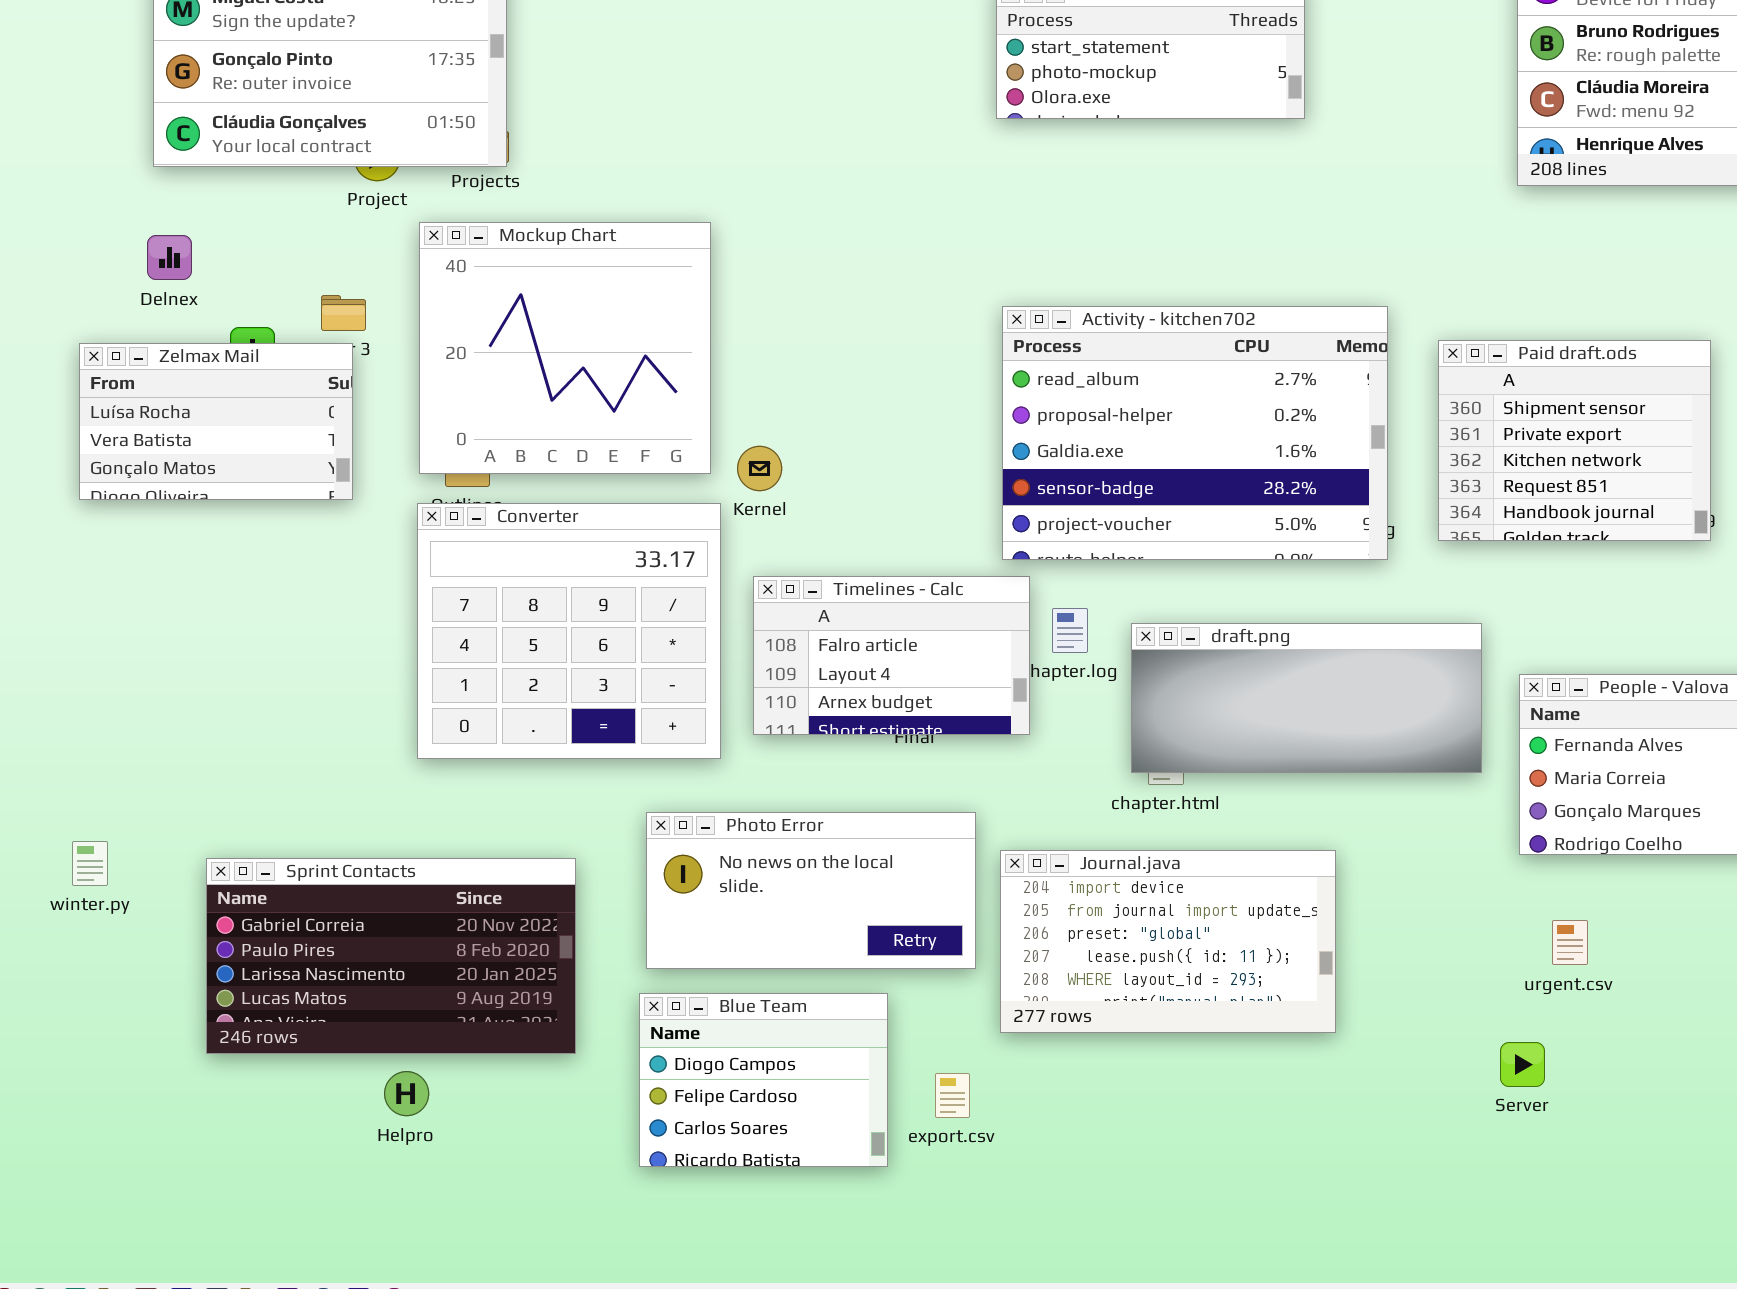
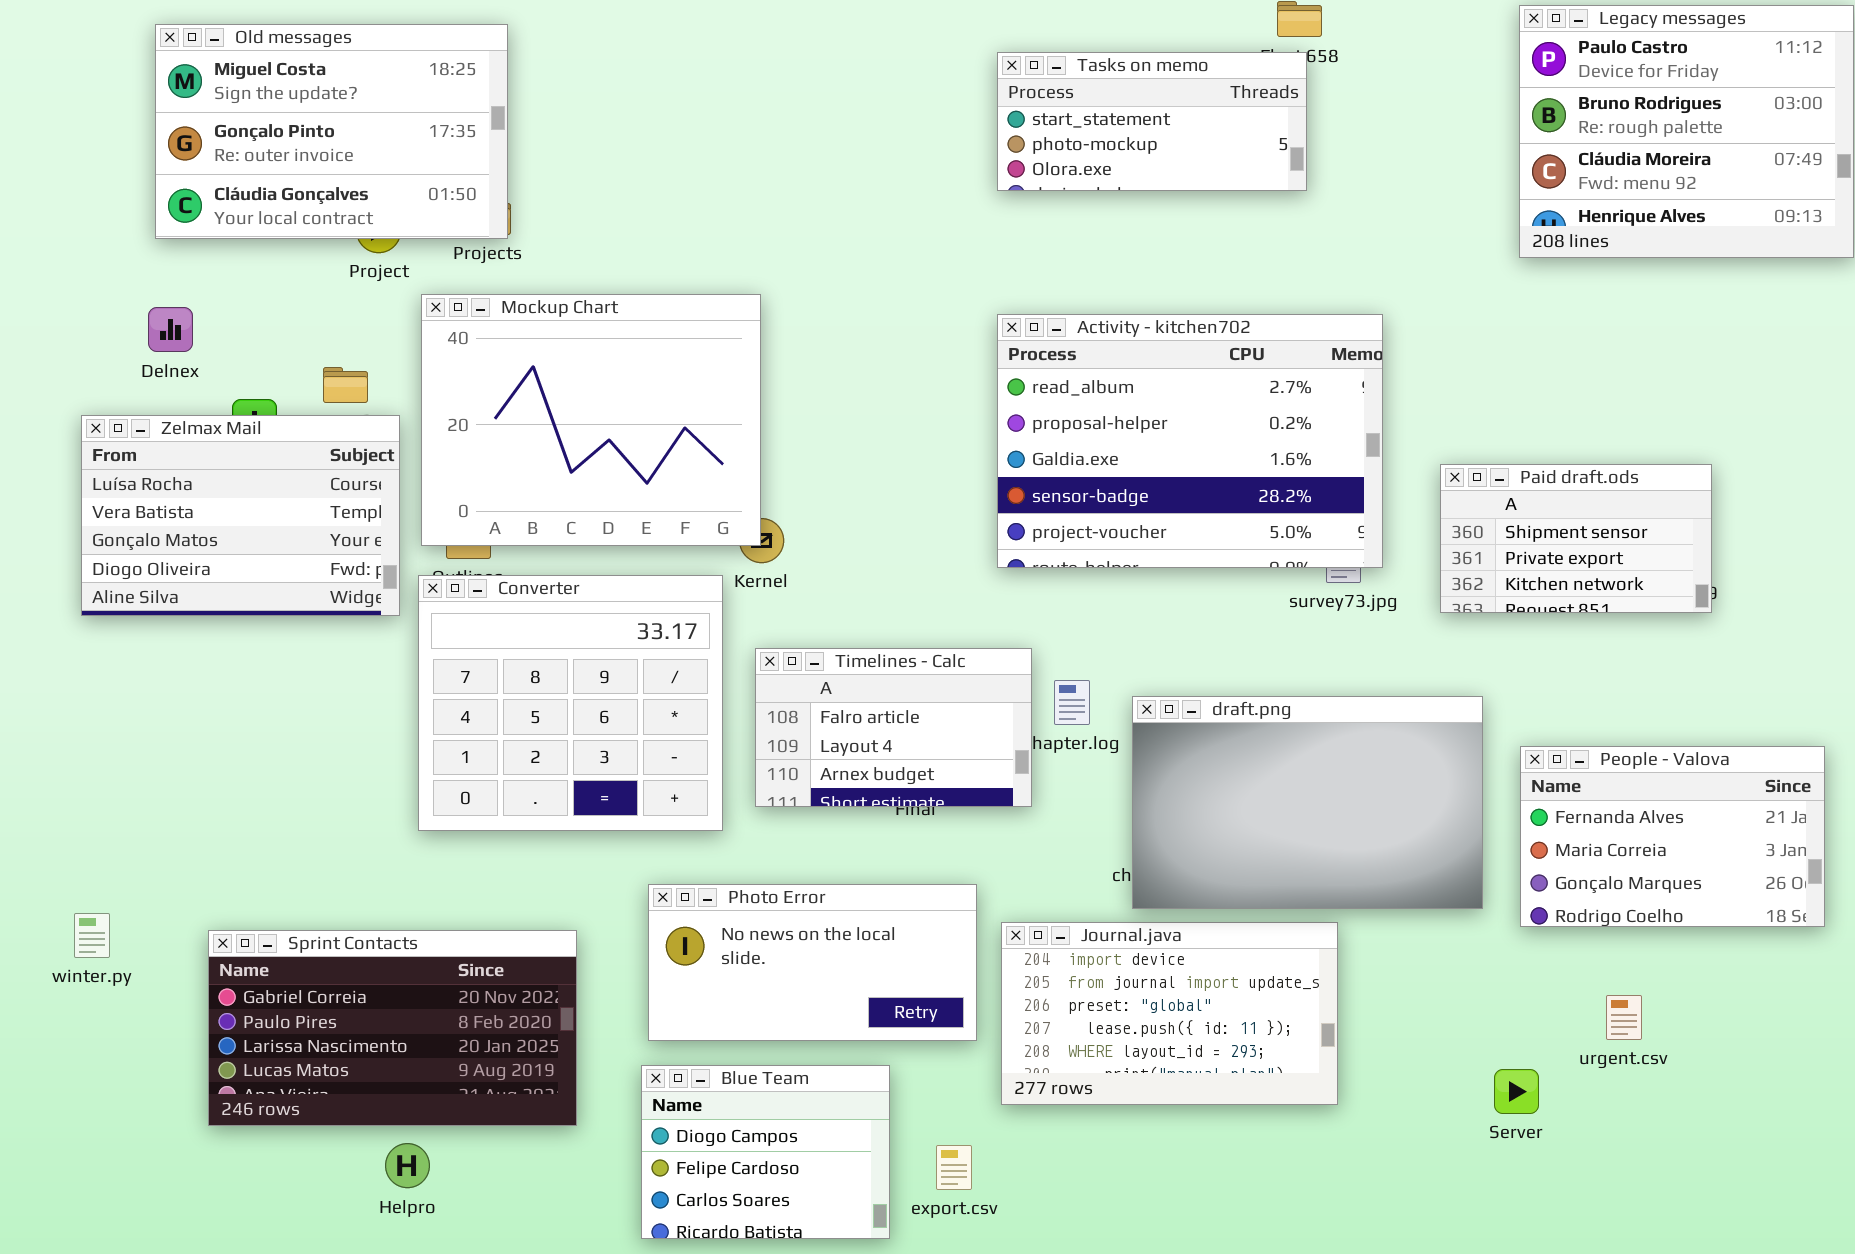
Mockup Chart: [419,222,711,474] -> [421,294,761,546], resized
Activity - kitchen702: [1002,306,1388,560] -> [997,314,1383,568], moved
Paid draft.ods: [1438,340,1711,541] -> [1440,464,1712,613], resized
Zelmax Mail: [79,343,353,500] -> [81,415,400,616], resized
draft.png: [1131,623,1482,773] -> [1132,696,1483,909], resized
urgent.csv: [1552,920,1588,965] -> [1606,995,1642,1040], moved
Server: [1500,1042,1545,1087] -> [1494,1069,1539,1114], moved

